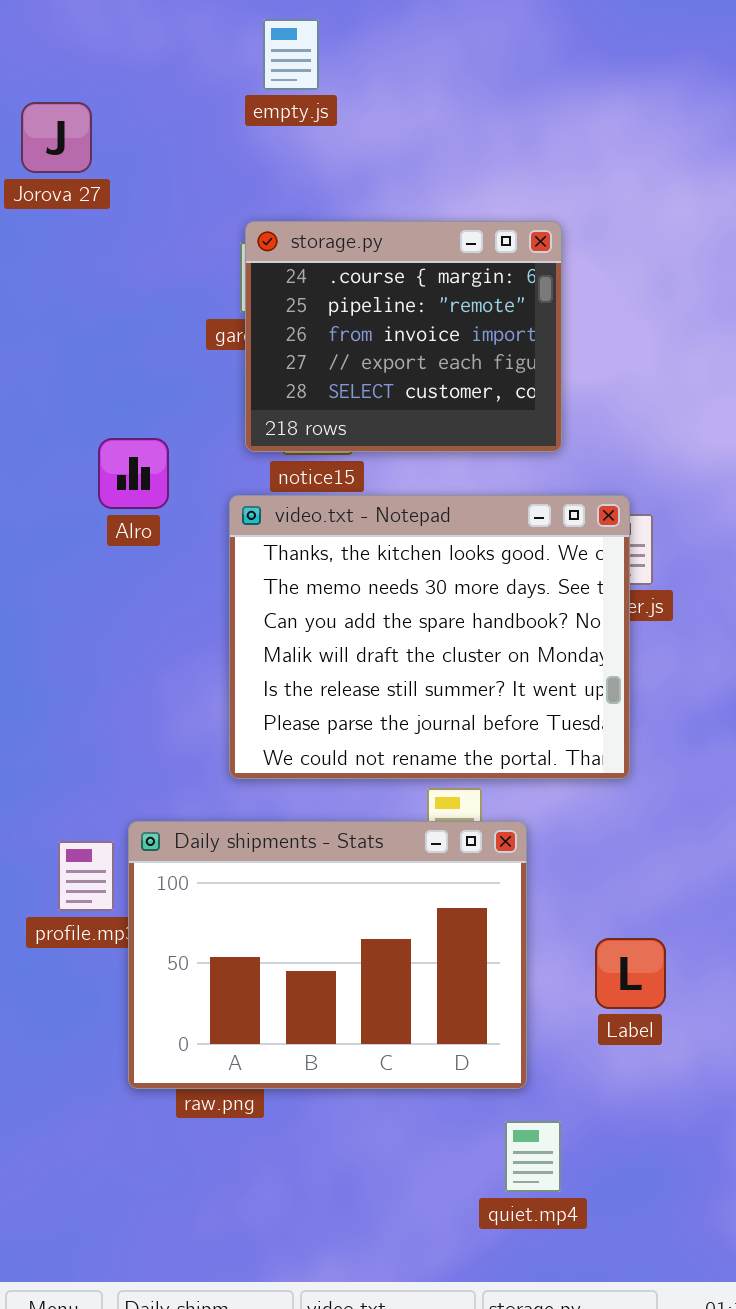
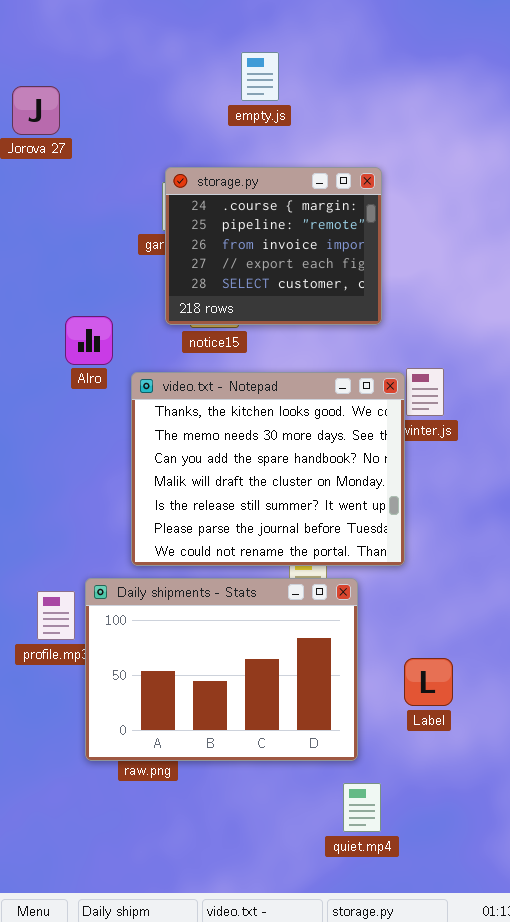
empty.js: [263,19,319,90] -> [241,52,279,101], moved
video.txt - Notepad: [229,495,630,779] -> [131,372,405,566], moved

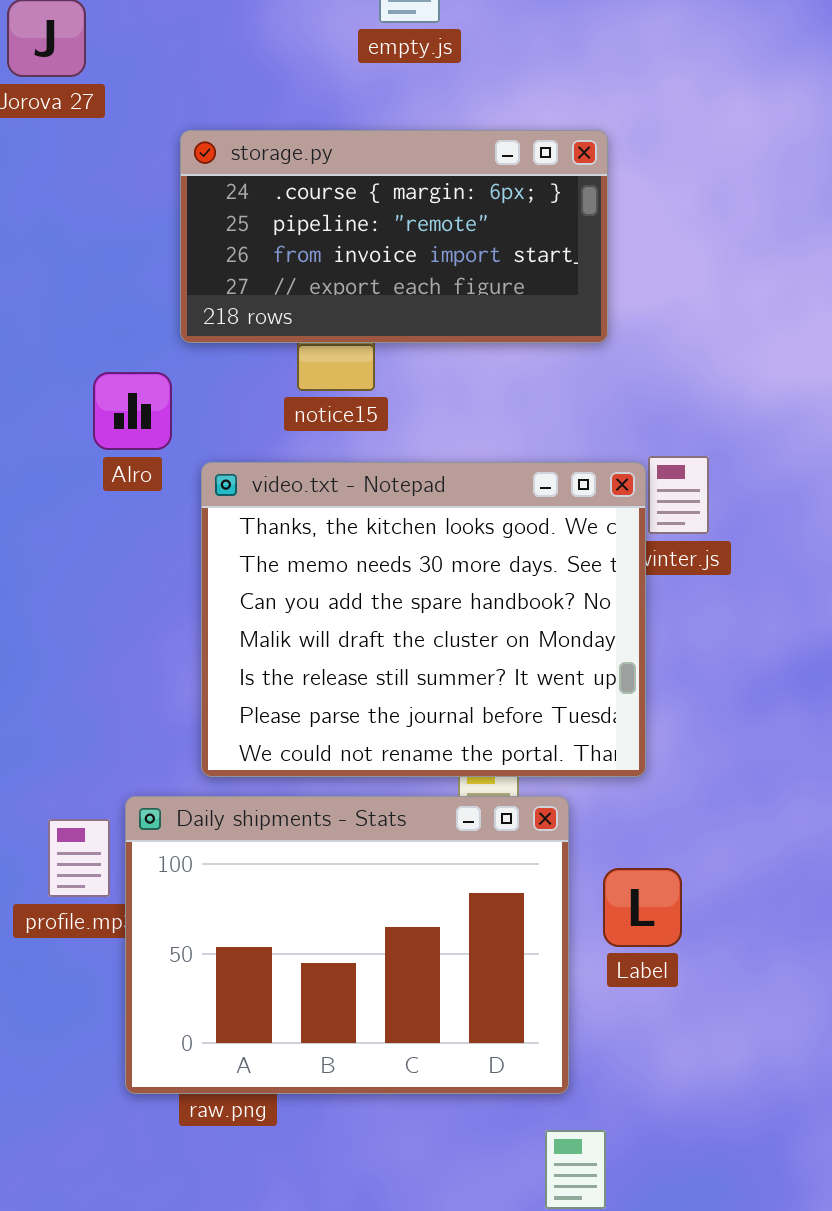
storage.py: [165,167,382,325] -> [180,130,608,343], resized
Label: [404,658,453,706] -> [603,868,682,947], moved

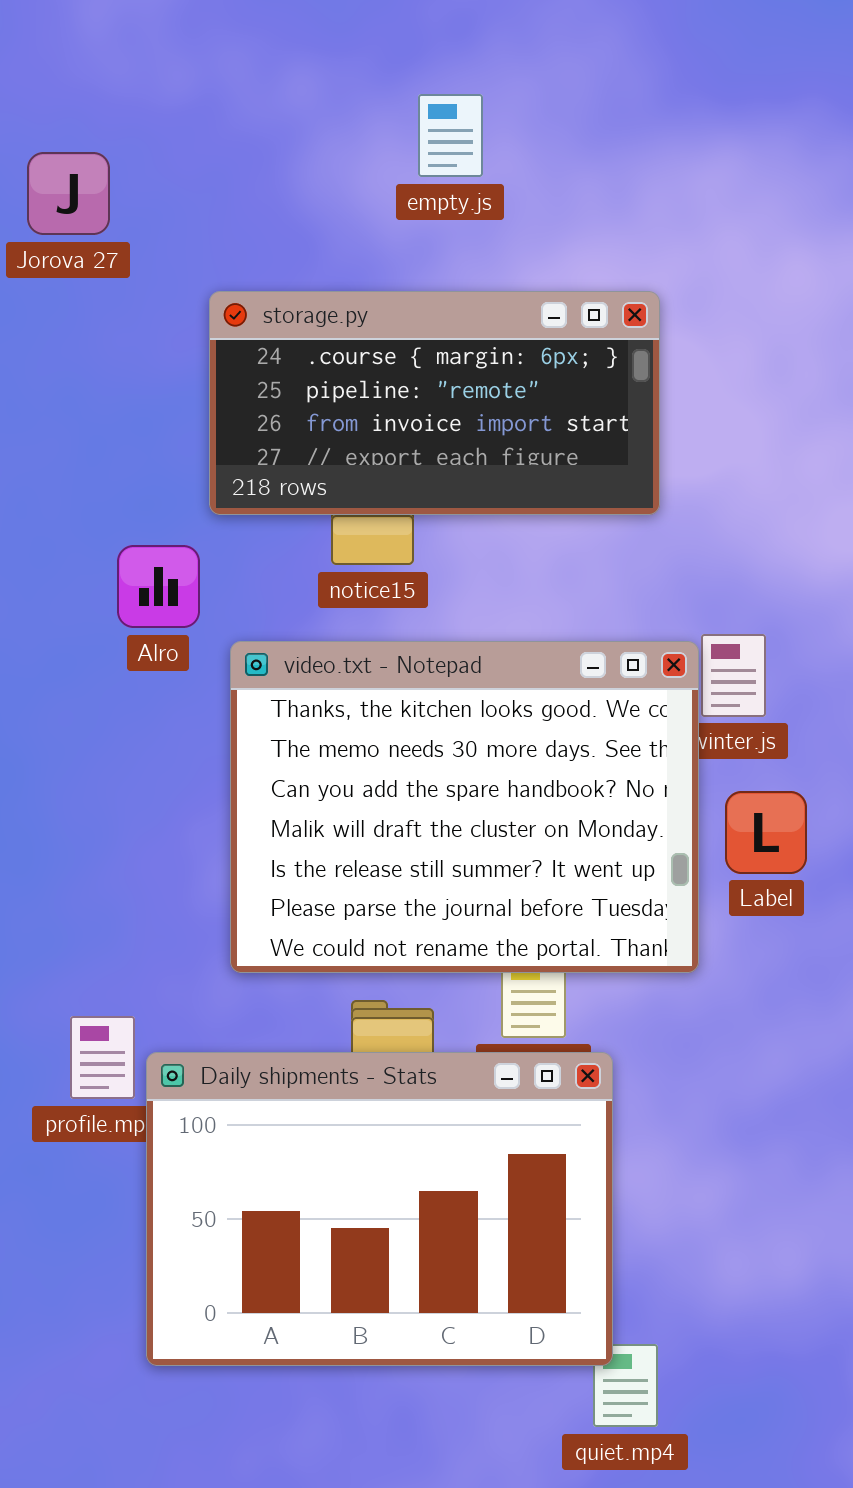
Daily shipments - Stats: [125,796,569,1094] -> [146,1052,613,1366], moved
Label: [603,868,682,947] -> [725,791,807,874], moved

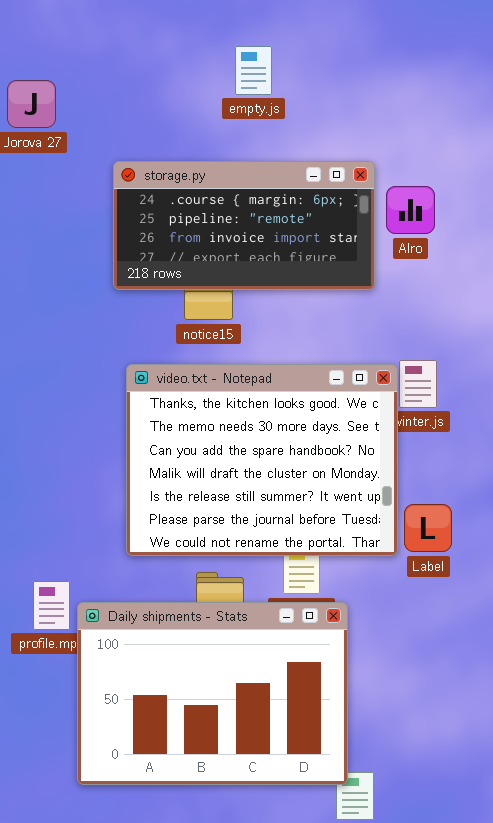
Alro: [117,545,200,628] -> [386,186,435,234], moved
Label: [725,791,807,874] -> [404,504,452,552], moved

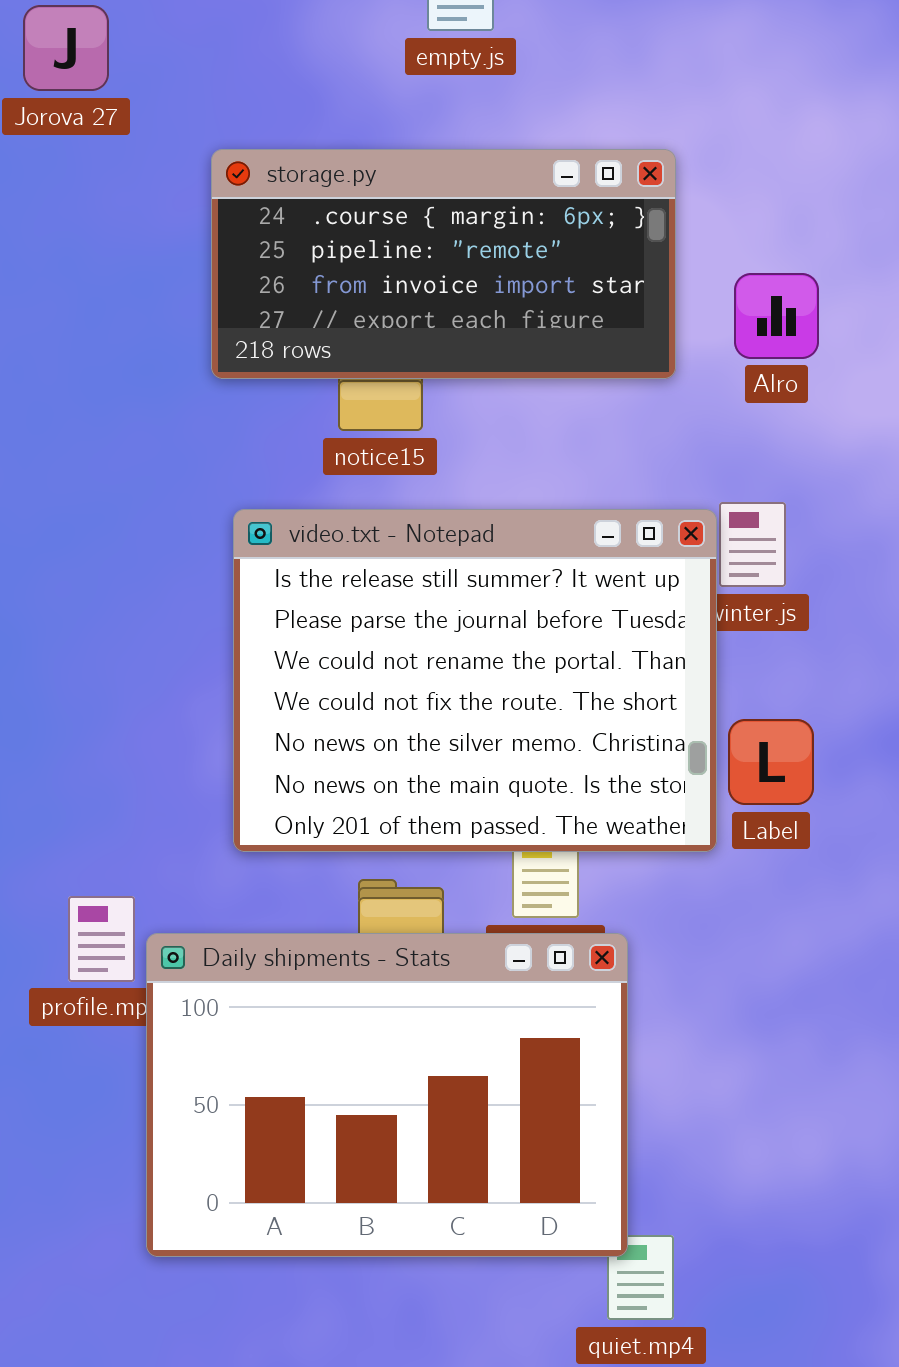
Alro: [386,186,435,234] -> [734,273,819,359], moved
video.txt - Notepad: [126,364,398,556] -> [233,509,717,852], scrolled down 4 rows
Label: [404,504,452,552] -> [728,719,814,805], moved

